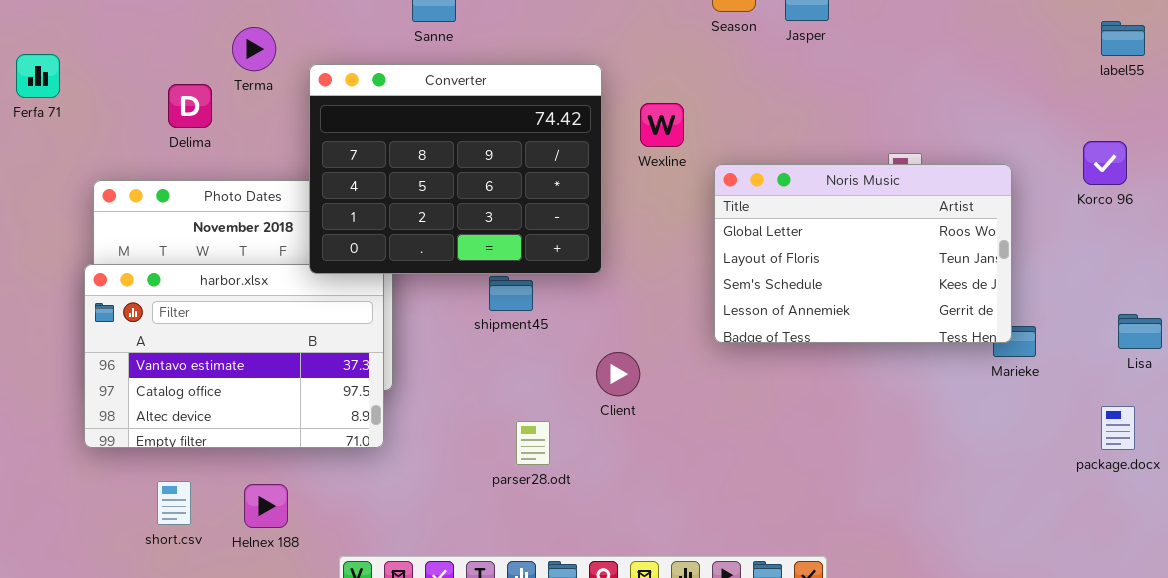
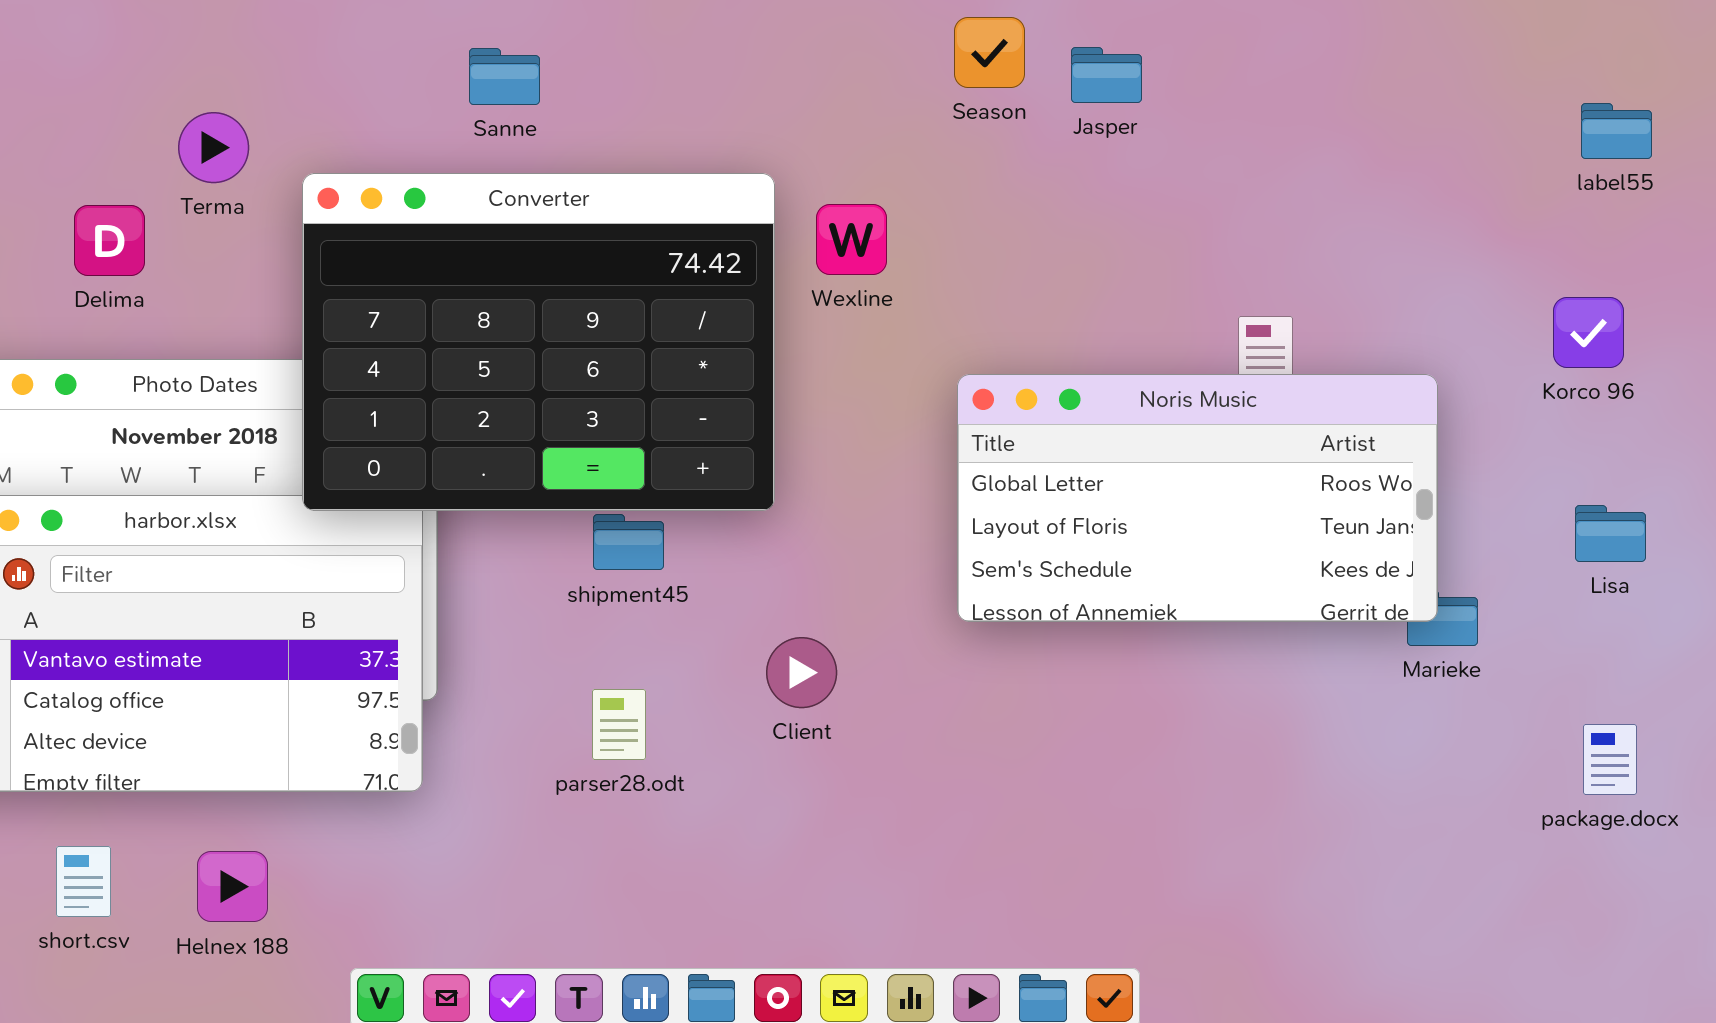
Wexline: [640,103,684,147] -> [816,204,887,275], moved
Noris Music: [714,164,1012,343] -> [957,374,1438,622], resized
Lisa: [1118,314,1162,349] -> [1575,505,1646,562], moved
parser28.odt: [516,421,550,465] -> [592,689,646,760], moved

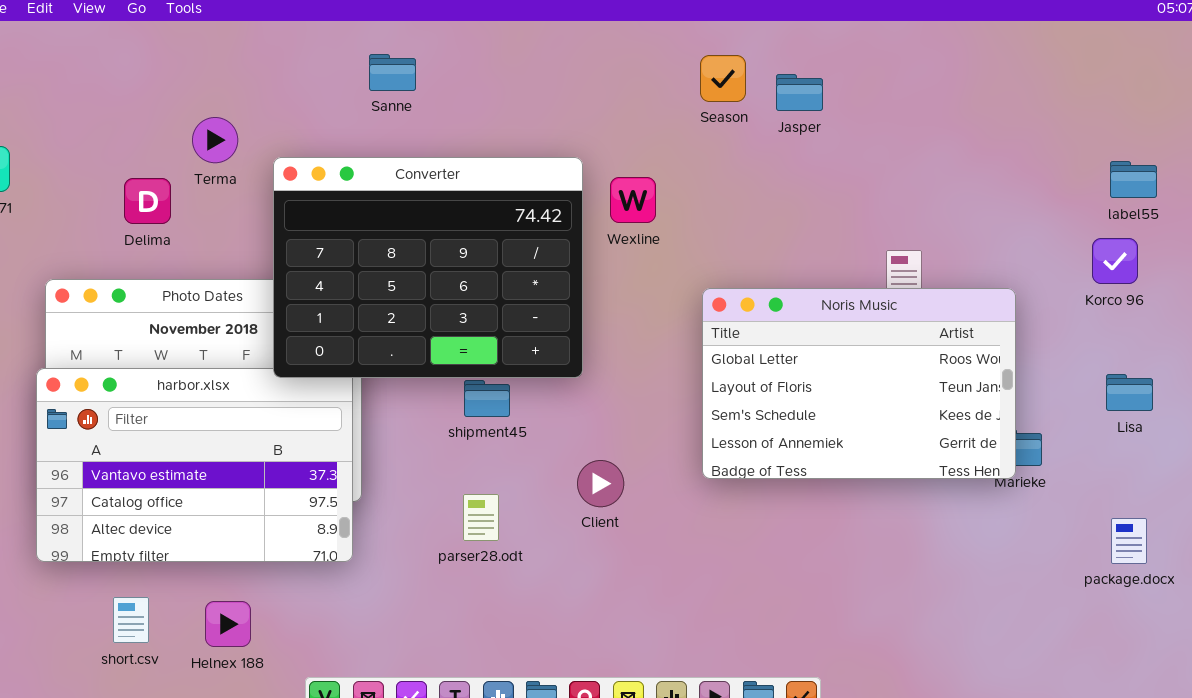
Sanne: [469,48,540,105] -> [369,54,416,91], moved
label55: [1581,103,1652,159] -> [1110,161,1157,198], moved
Noris Music: [957,374,1438,622] -> [702,288,1016,479], resized

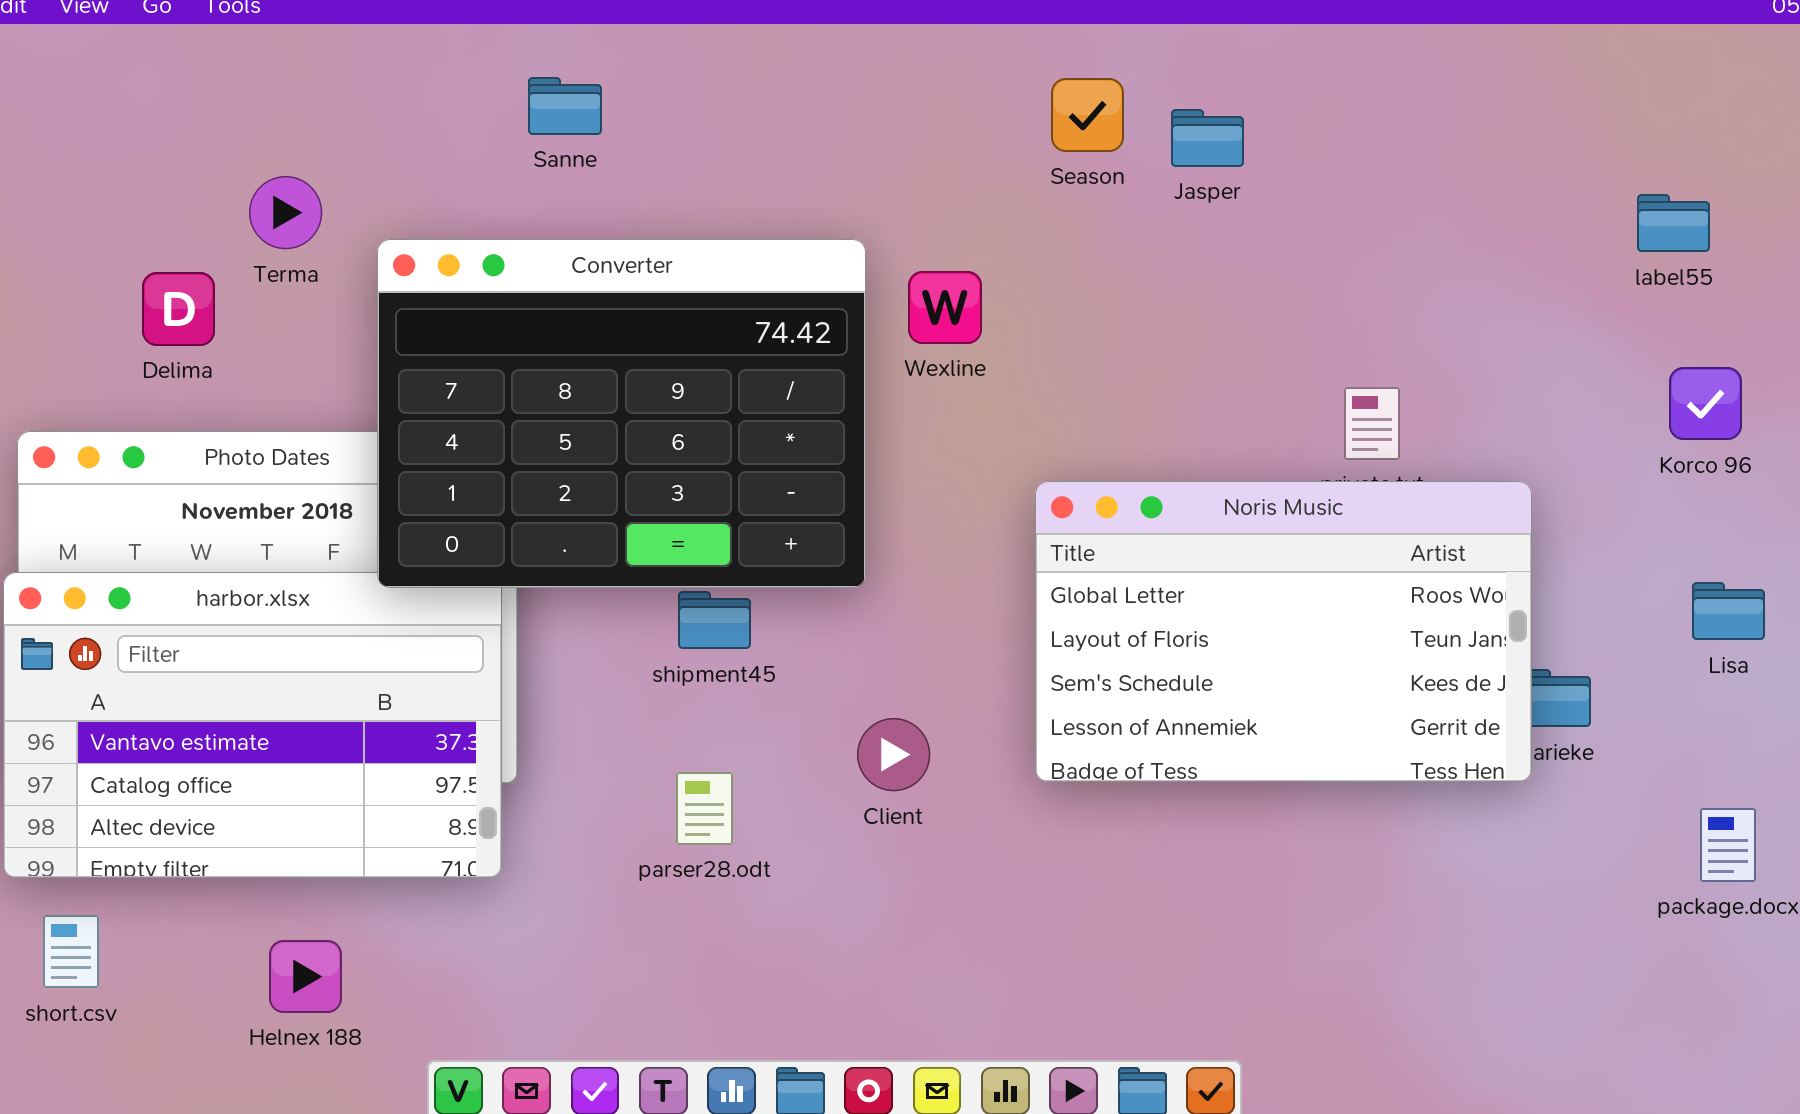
label55: [1110,161,1157,198] -> [1637,194,1710,252], moved
Noris Music: [702,288,1016,479] -> [1035,481,1532,782], moved
short.csv: [113,597,149,643] -> [43,915,99,988], moved

